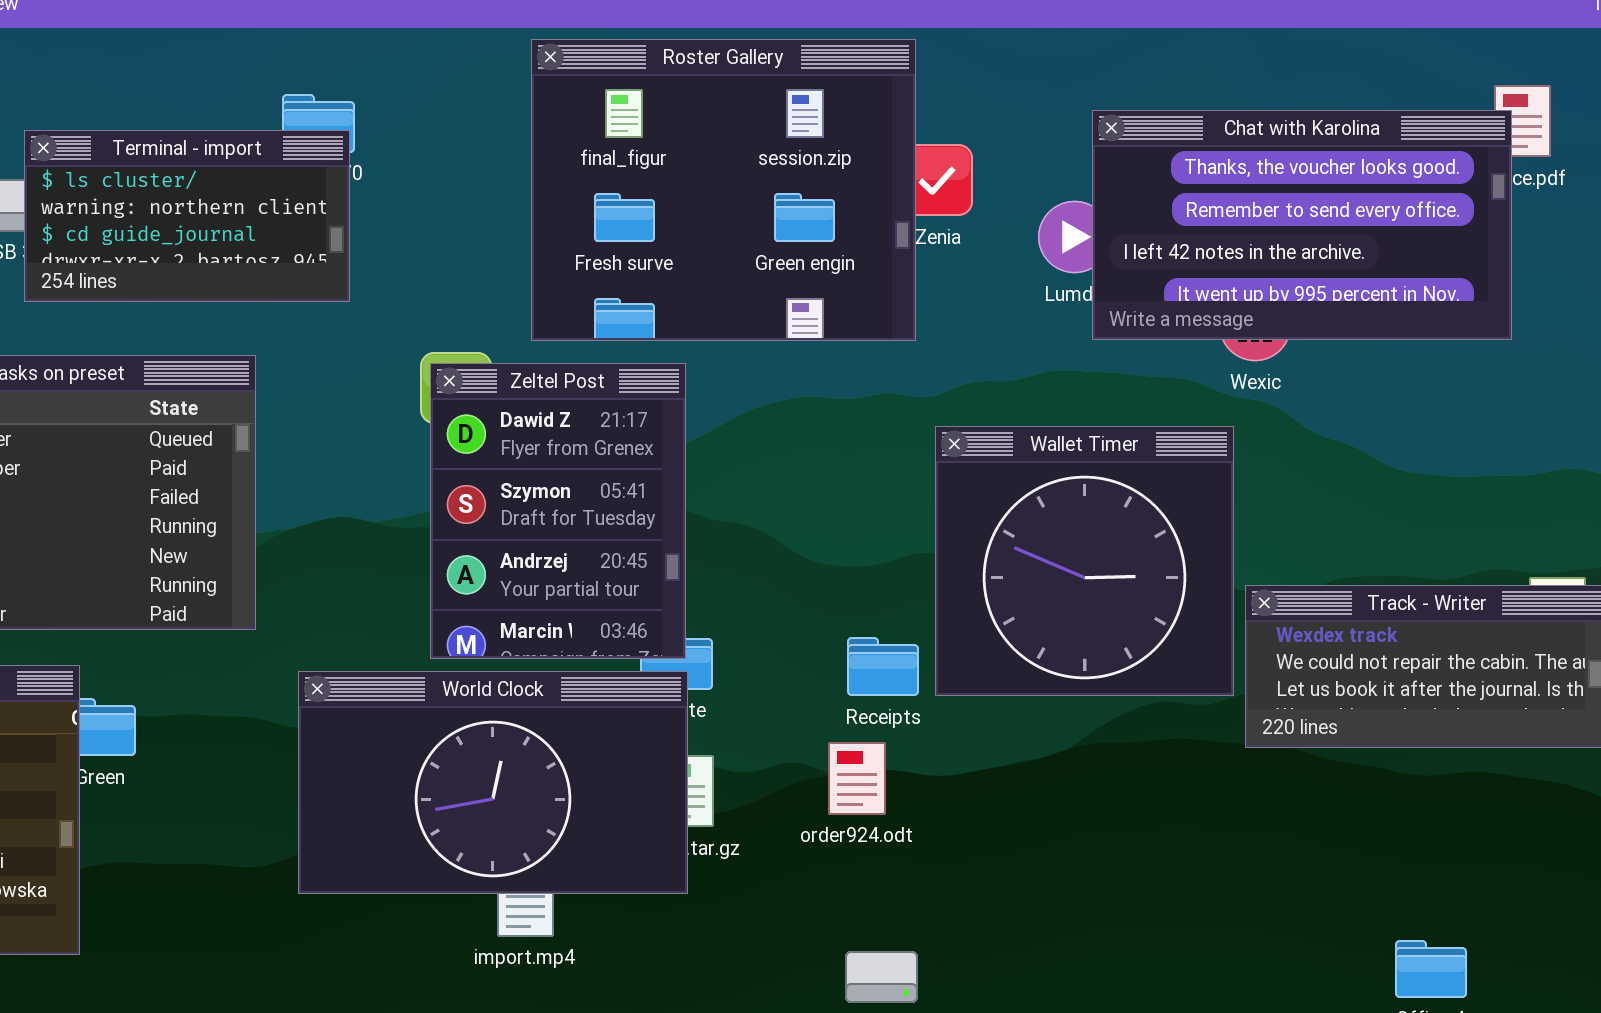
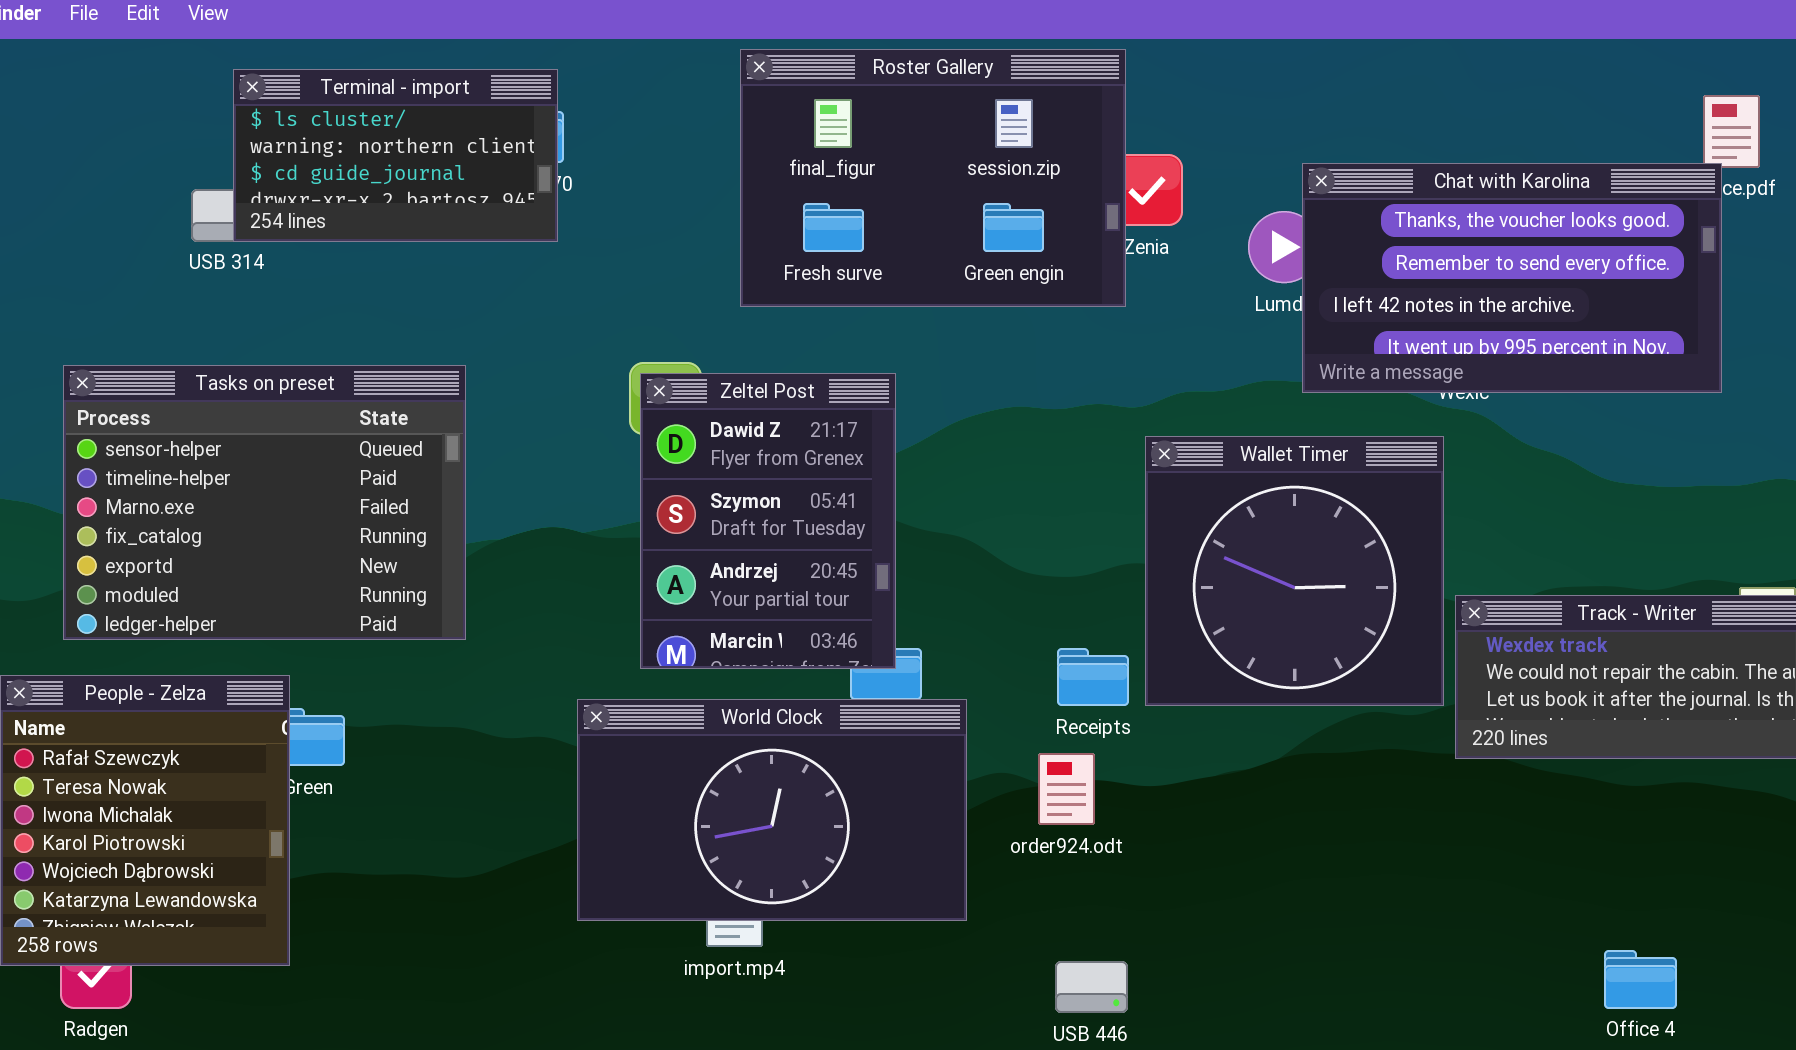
Roster Gallery: [531,39,916,341] -> [740,49,1126,307], resized
Chat with Karolina: [1092,110,1512,340] -> [1302,163,1722,393], moved
Terminal - import: [24,130,350,302] -> [233,69,558,242], moved
World Clock: [298,671,688,894] -> [577,699,967,921], moved

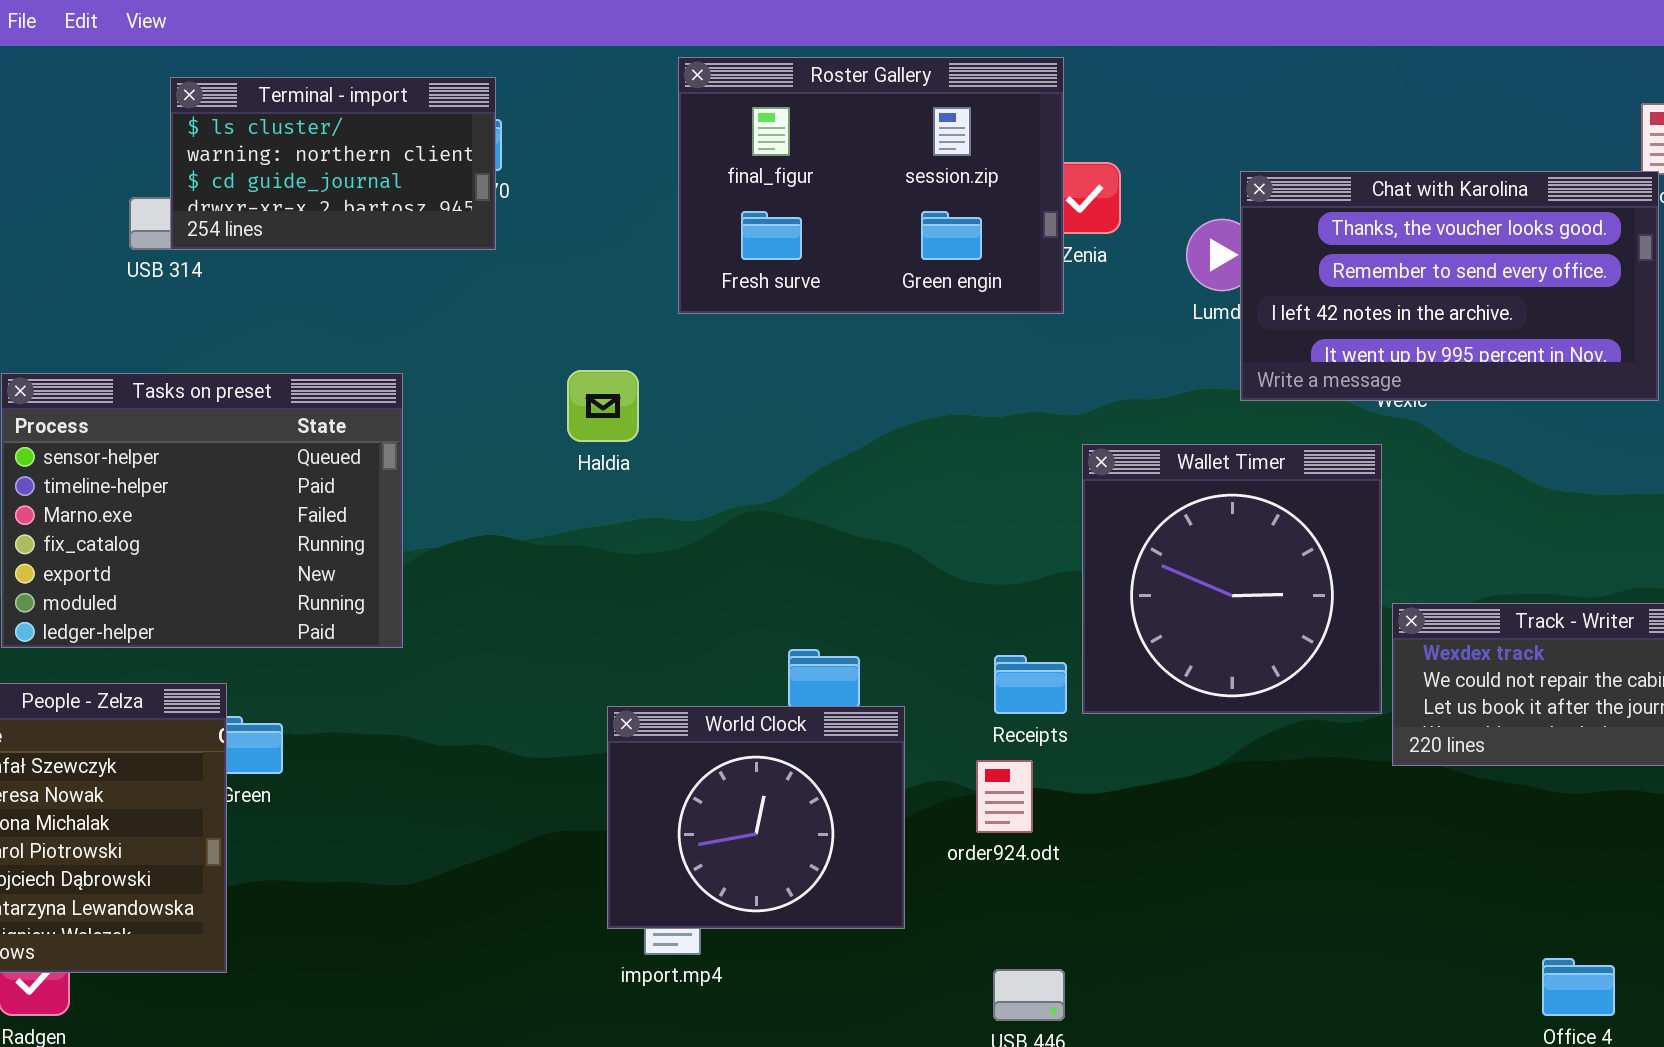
Zeltel Post: [640,373,896,669] -> none, closed
World Clock: [577,699,967,921] -> [607,706,905,929], resized

